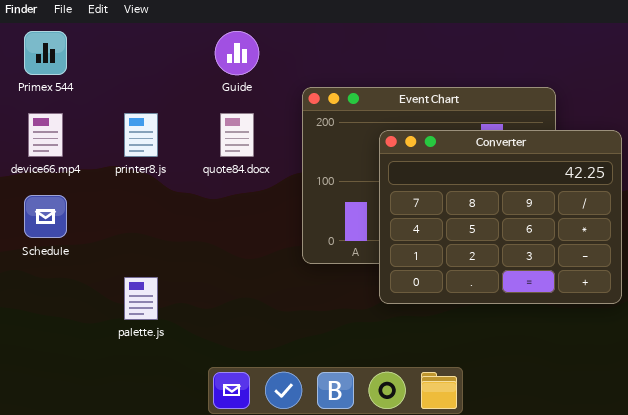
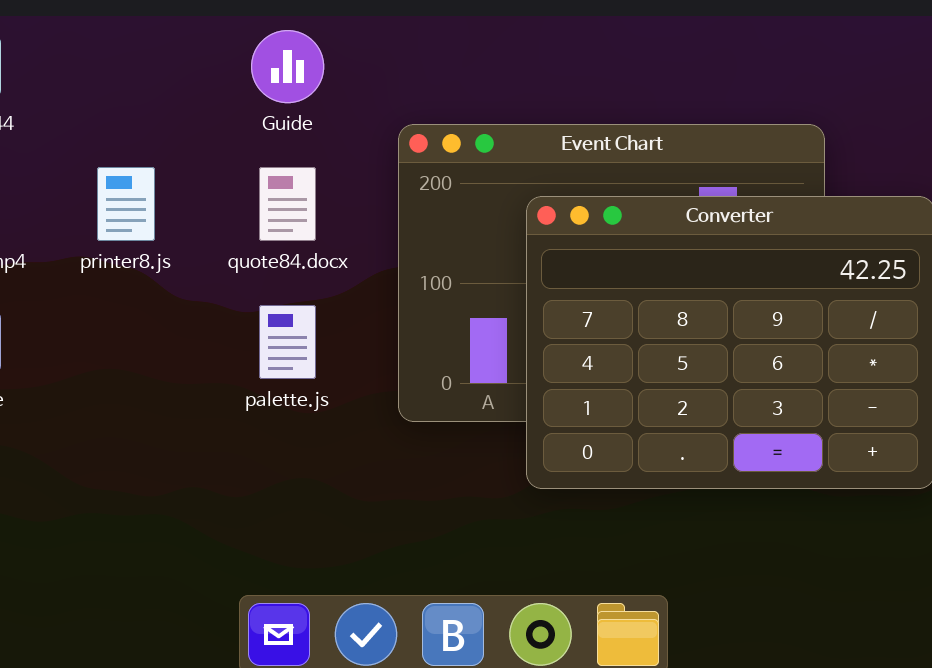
palette.js: [124,277,158,320] -> [259,305,316,379], moved

